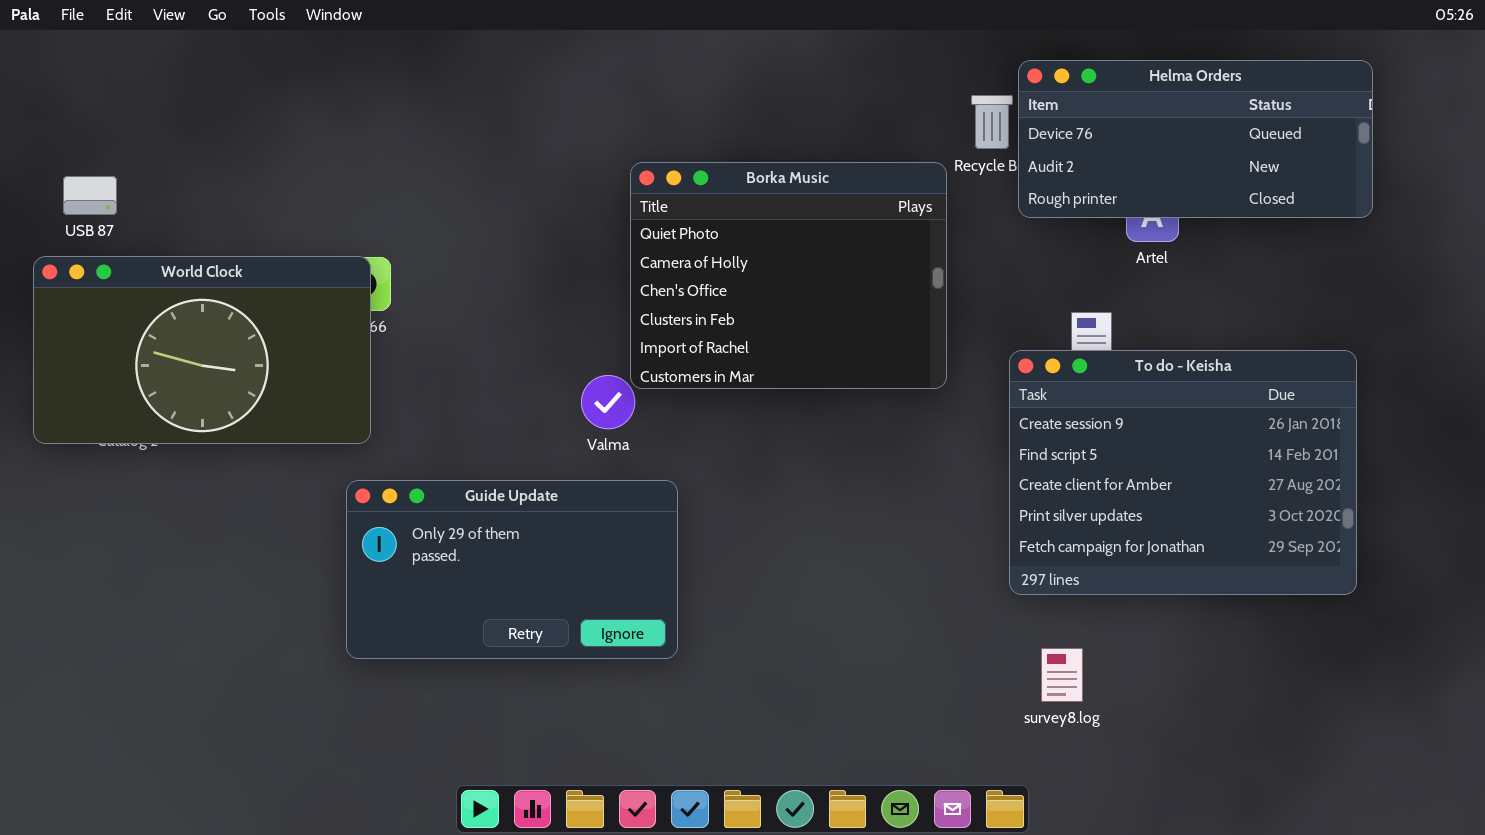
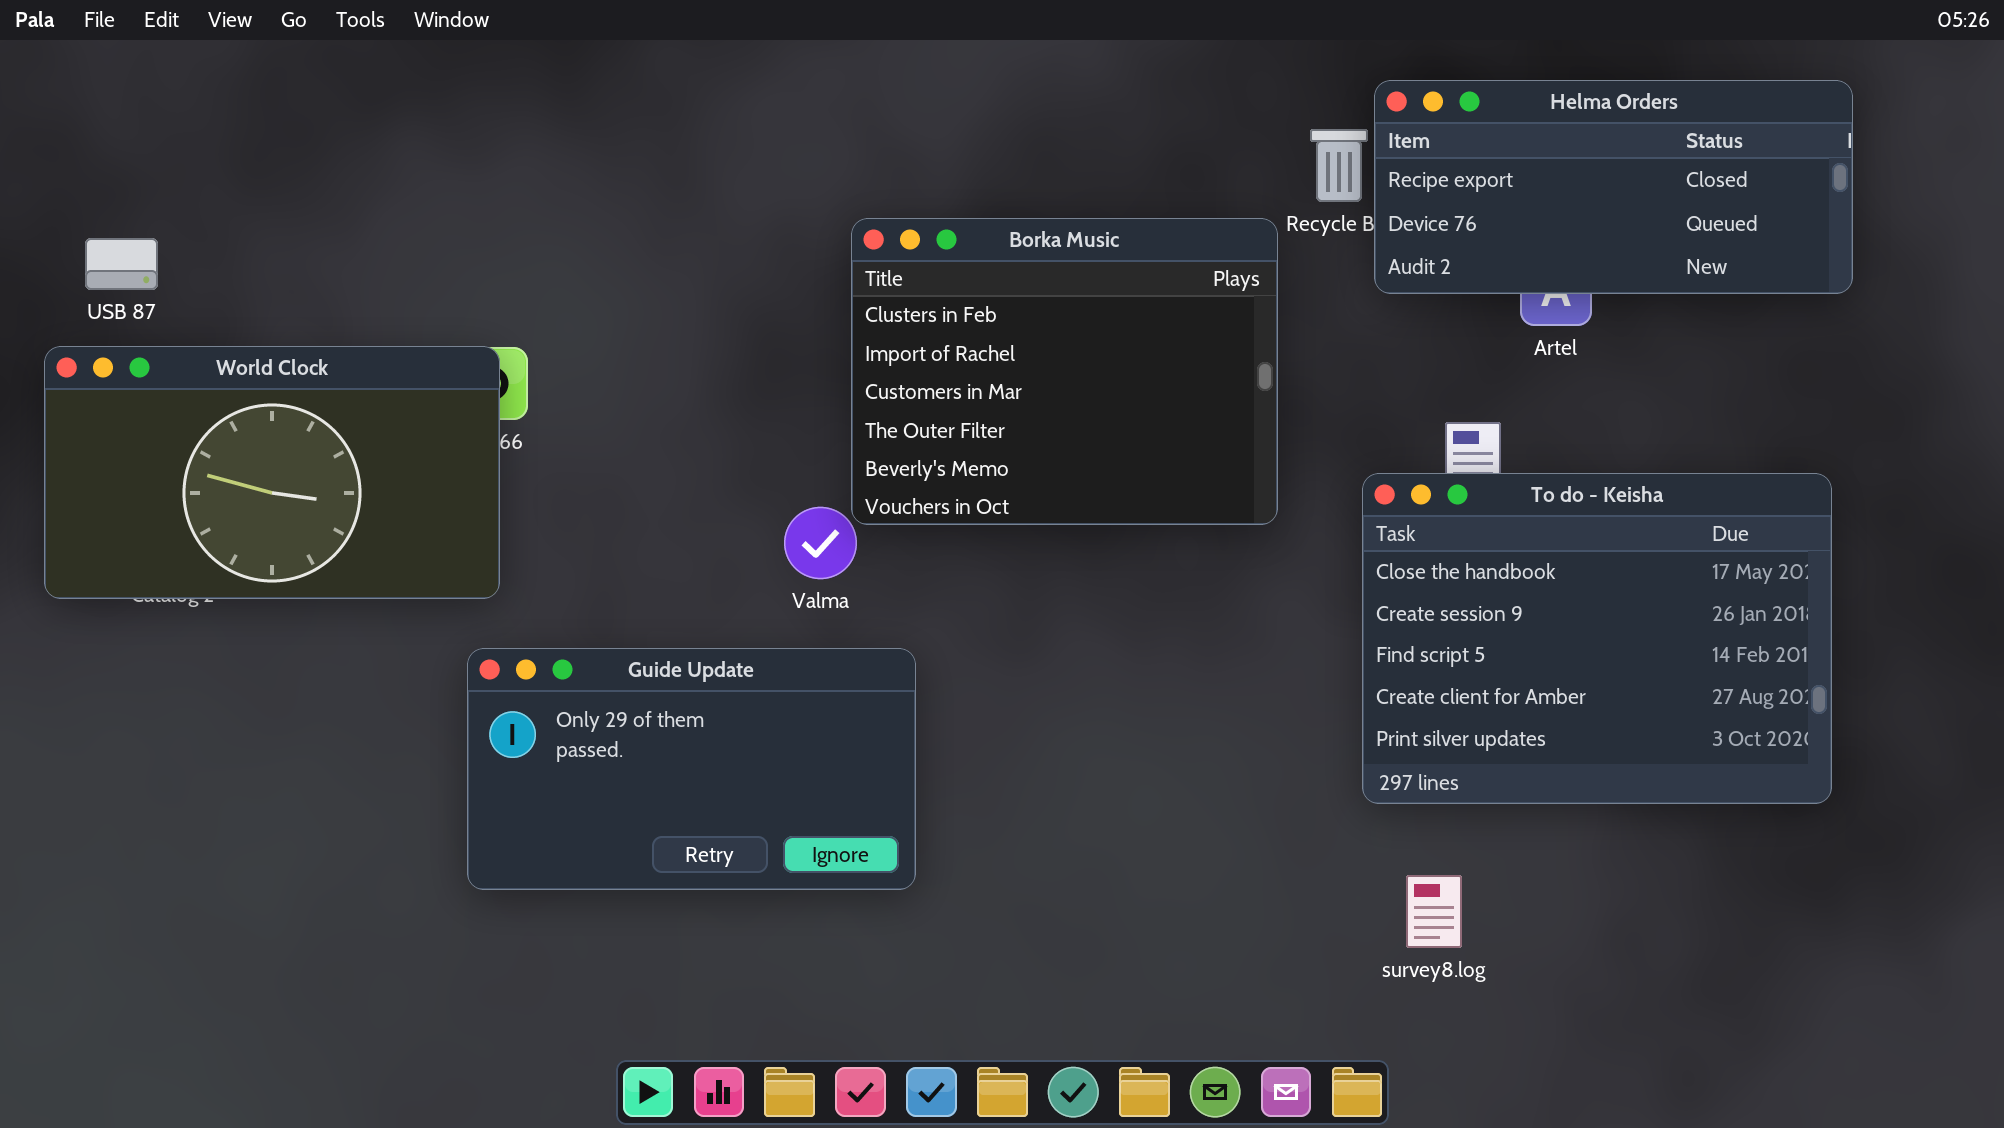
Helma Orders: [1018,60,1373,218] -> [1374,80,1853,294], scrolled up 1 row
Borka Music: [630,162,947,389] -> [851,218,1278,525], scrolled down 3 rows
To do - Keisha: [1009,350,1357,595] -> [1362,473,1832,804], scrolled up 1 row

